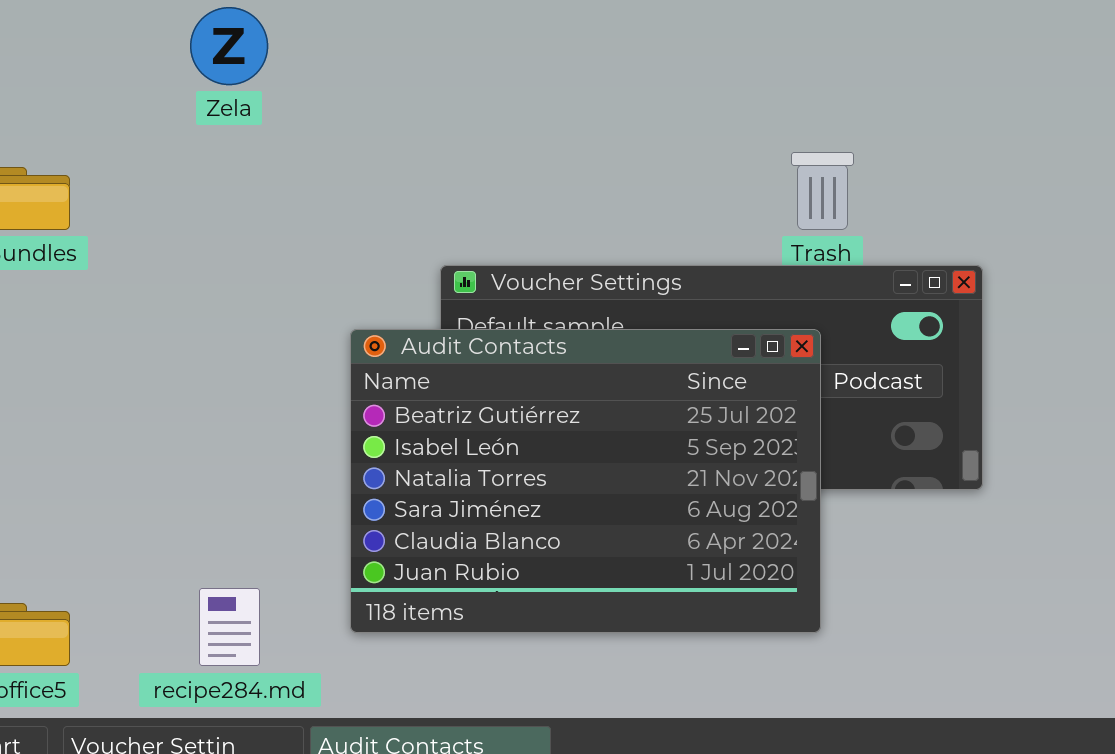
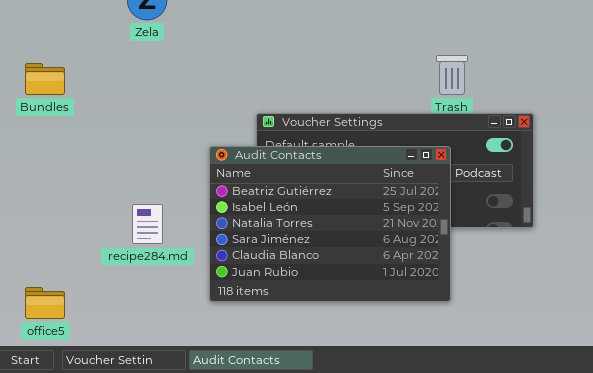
recipe284.md: [199,588,260,666] -> [132,204,163,244], moved

